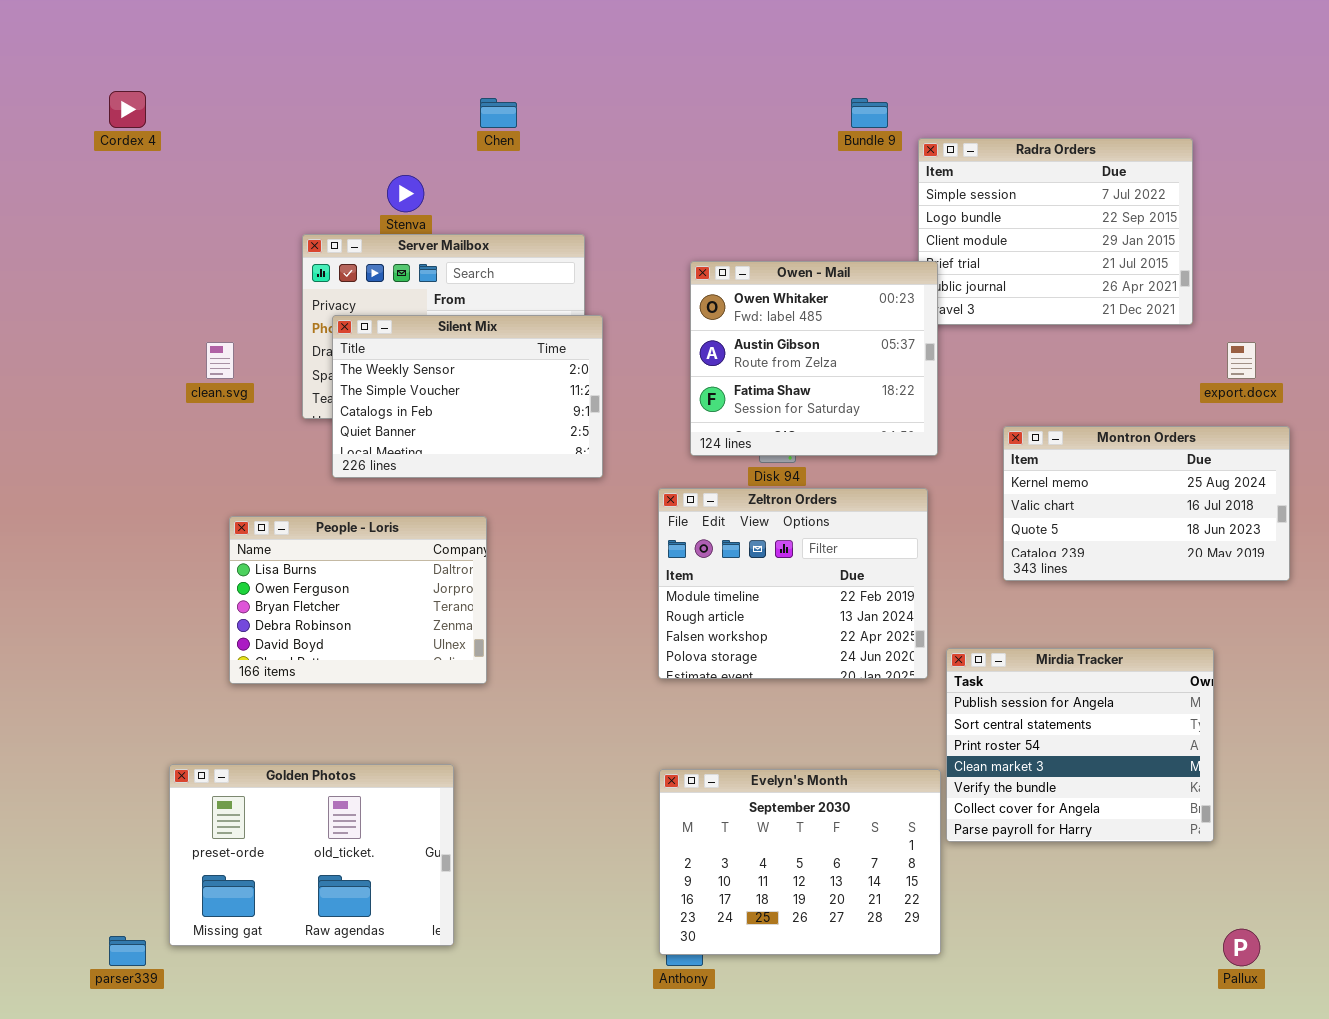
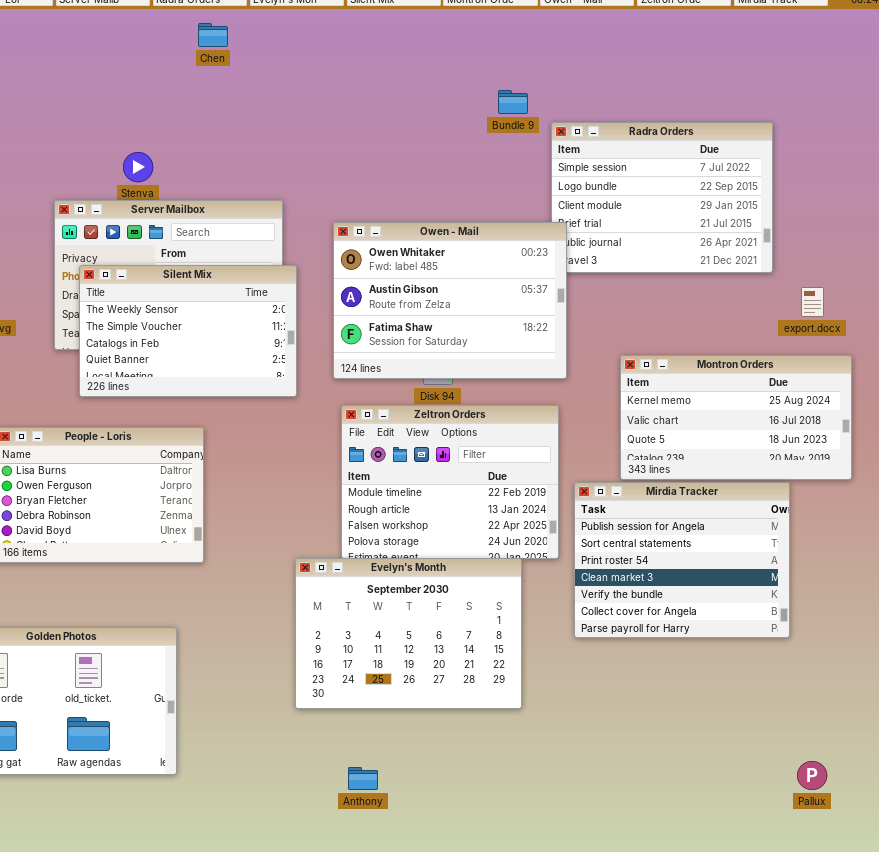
Chen: [480,98,517,128] -> [198,23,228,47], moved
Owen - Mail: [690,261,938,456] -> [333,222,567,379], resized
Mirdia Tracker: [946,648,1214,842] -> [574,482,790,638], moved
Evelyn's Month: [659,769,941,955] -> [295,558,522,709], moved

